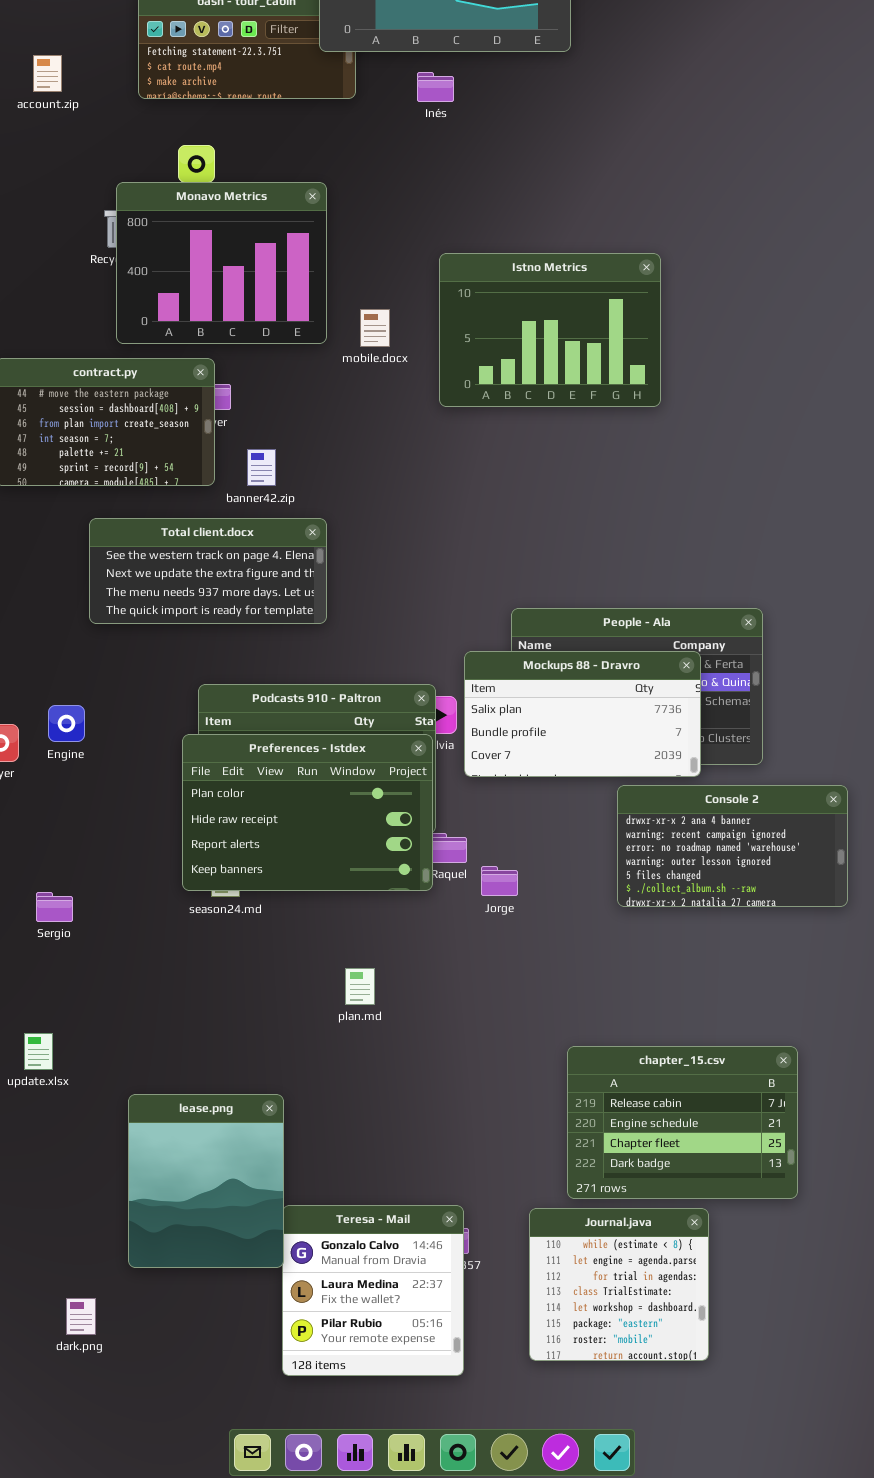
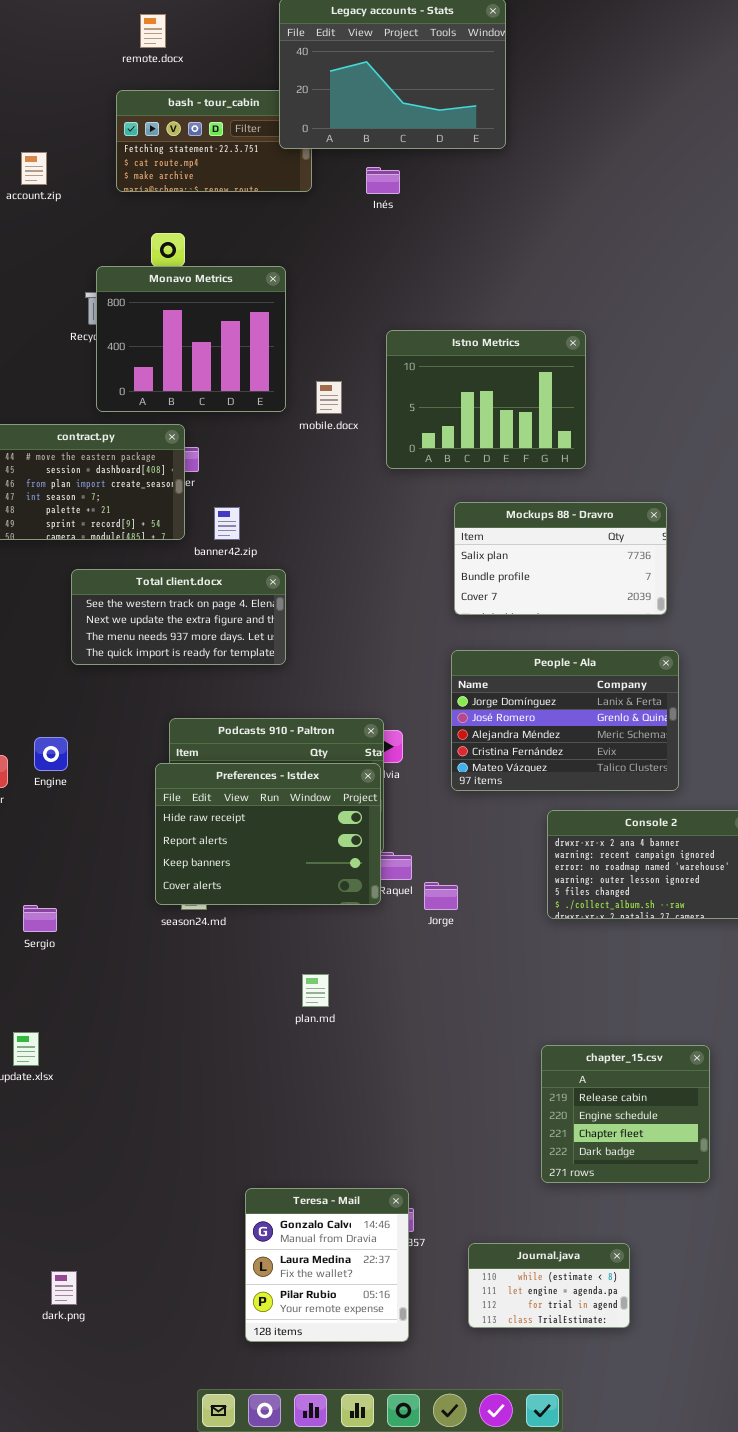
Mockups 88 - Dravro: [464,651,701,777] -> [454,502,667,615], moved
Preferences - Istdex: [182,734,433,891] -> [155,763,381,905], scrolled down 1 row
chapter_15.csv: [567,1046,798,1199] -> [541,1045,710,1183], resized
lease.png: [128,1094,284,1268] -> none, closed
Journal.java: [529,1208,709,1361] -> [468,1243,630,1328], resized

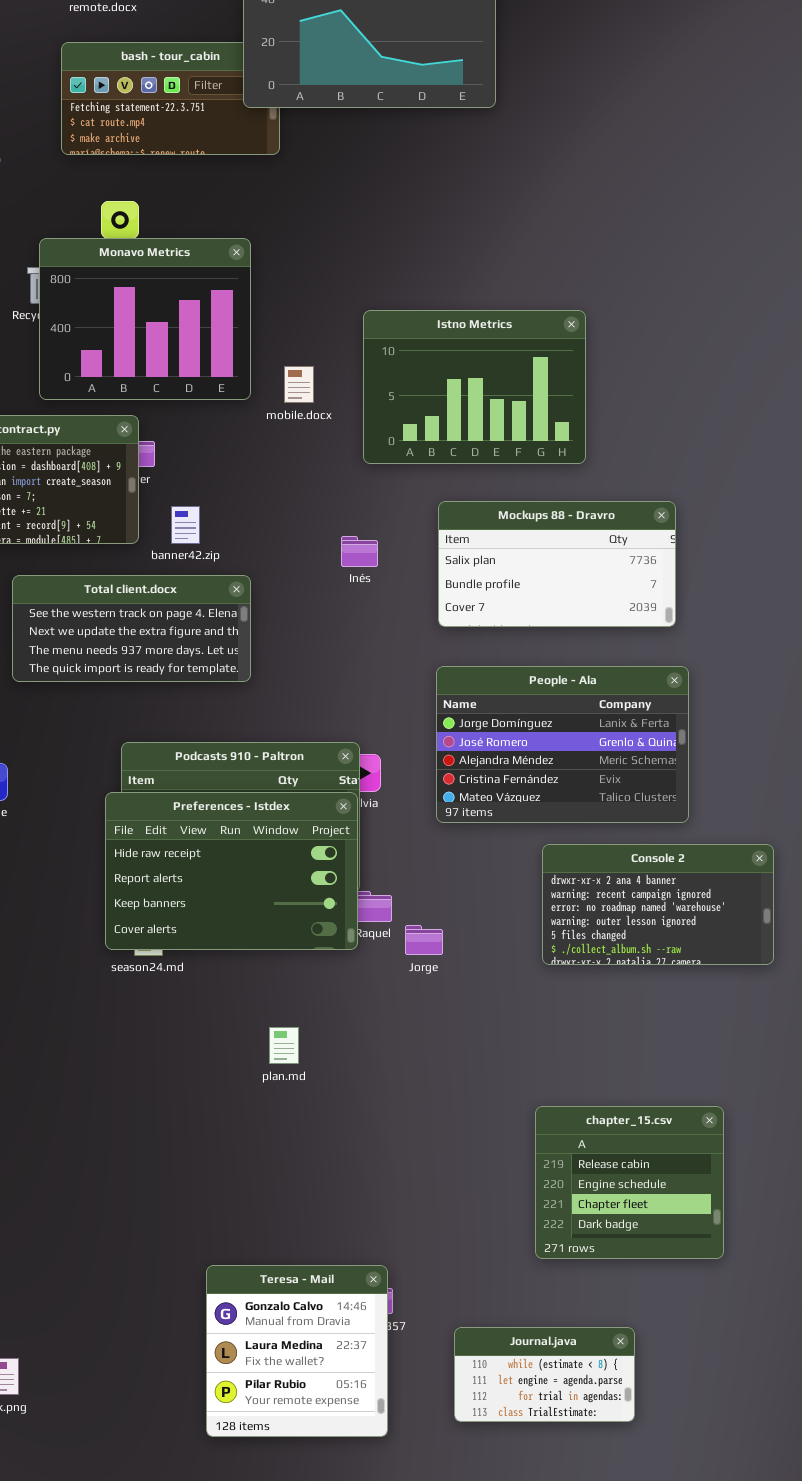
Inés: [366,167,400,194] -> [341,536,378,567], moved

